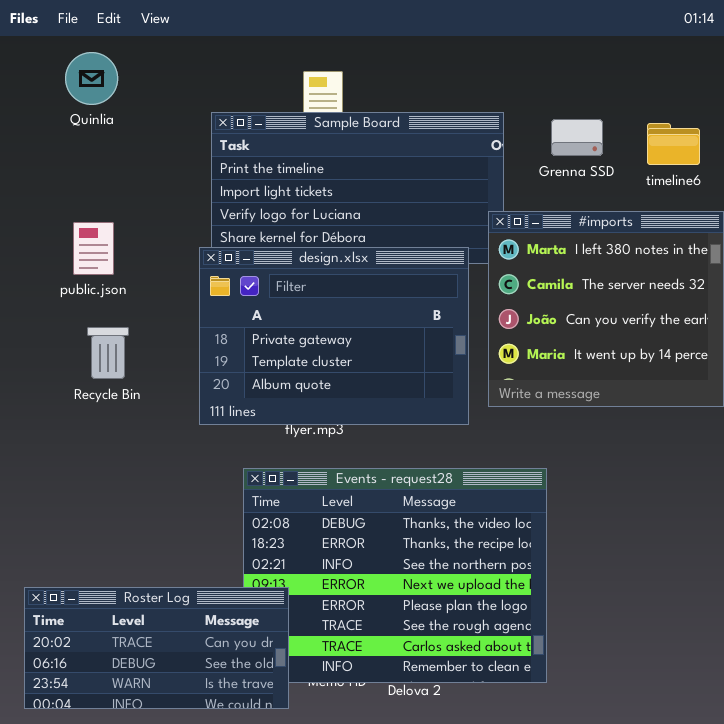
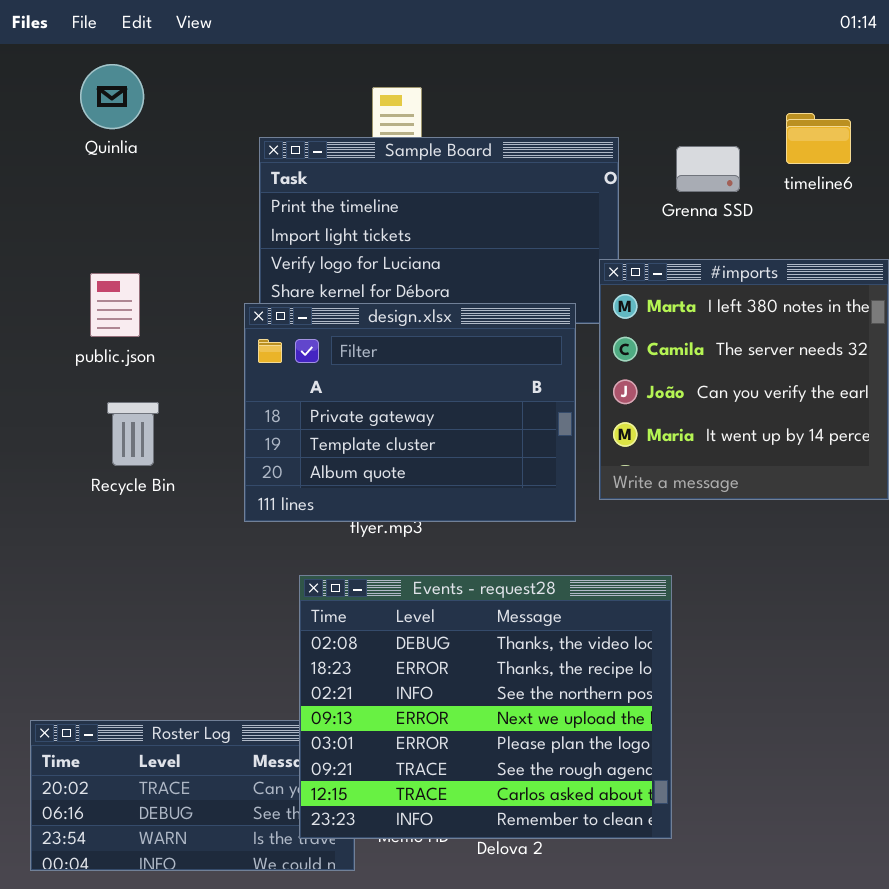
timeline6: [647,123,700,165] -> [786,113,851,164], moved
Events - request28: [243,468,547,683] -> [299,575,672,839], raised

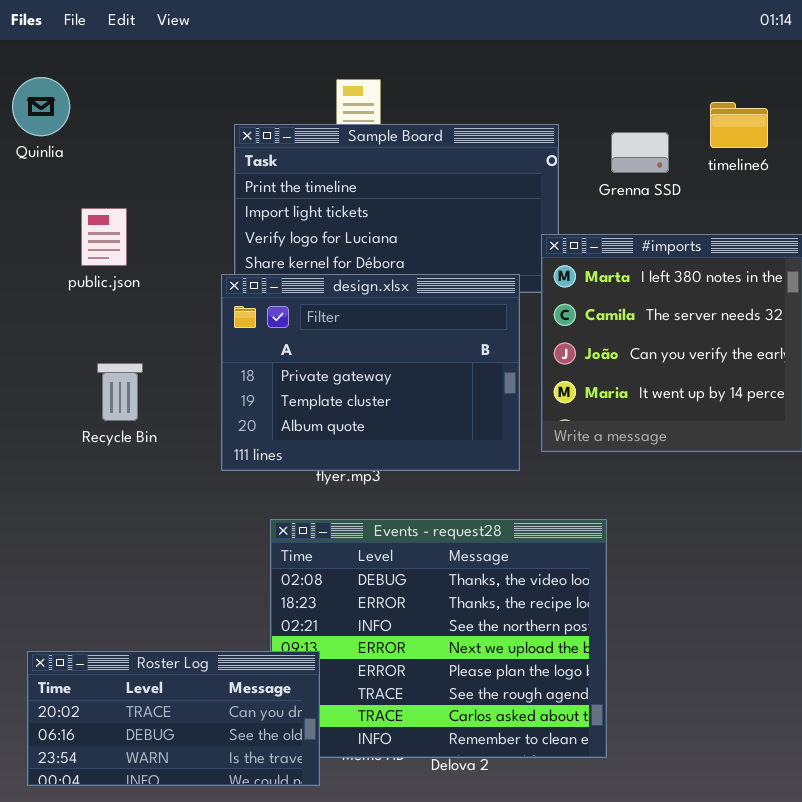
Quinlia: [80,64,144,129] -> [12,77,70,136], moved
public.json: [90,273,140,337] -> [81,208,127,266], moved
Roster Log: [30,720,355,871] -> [27,651,320,786], raised

